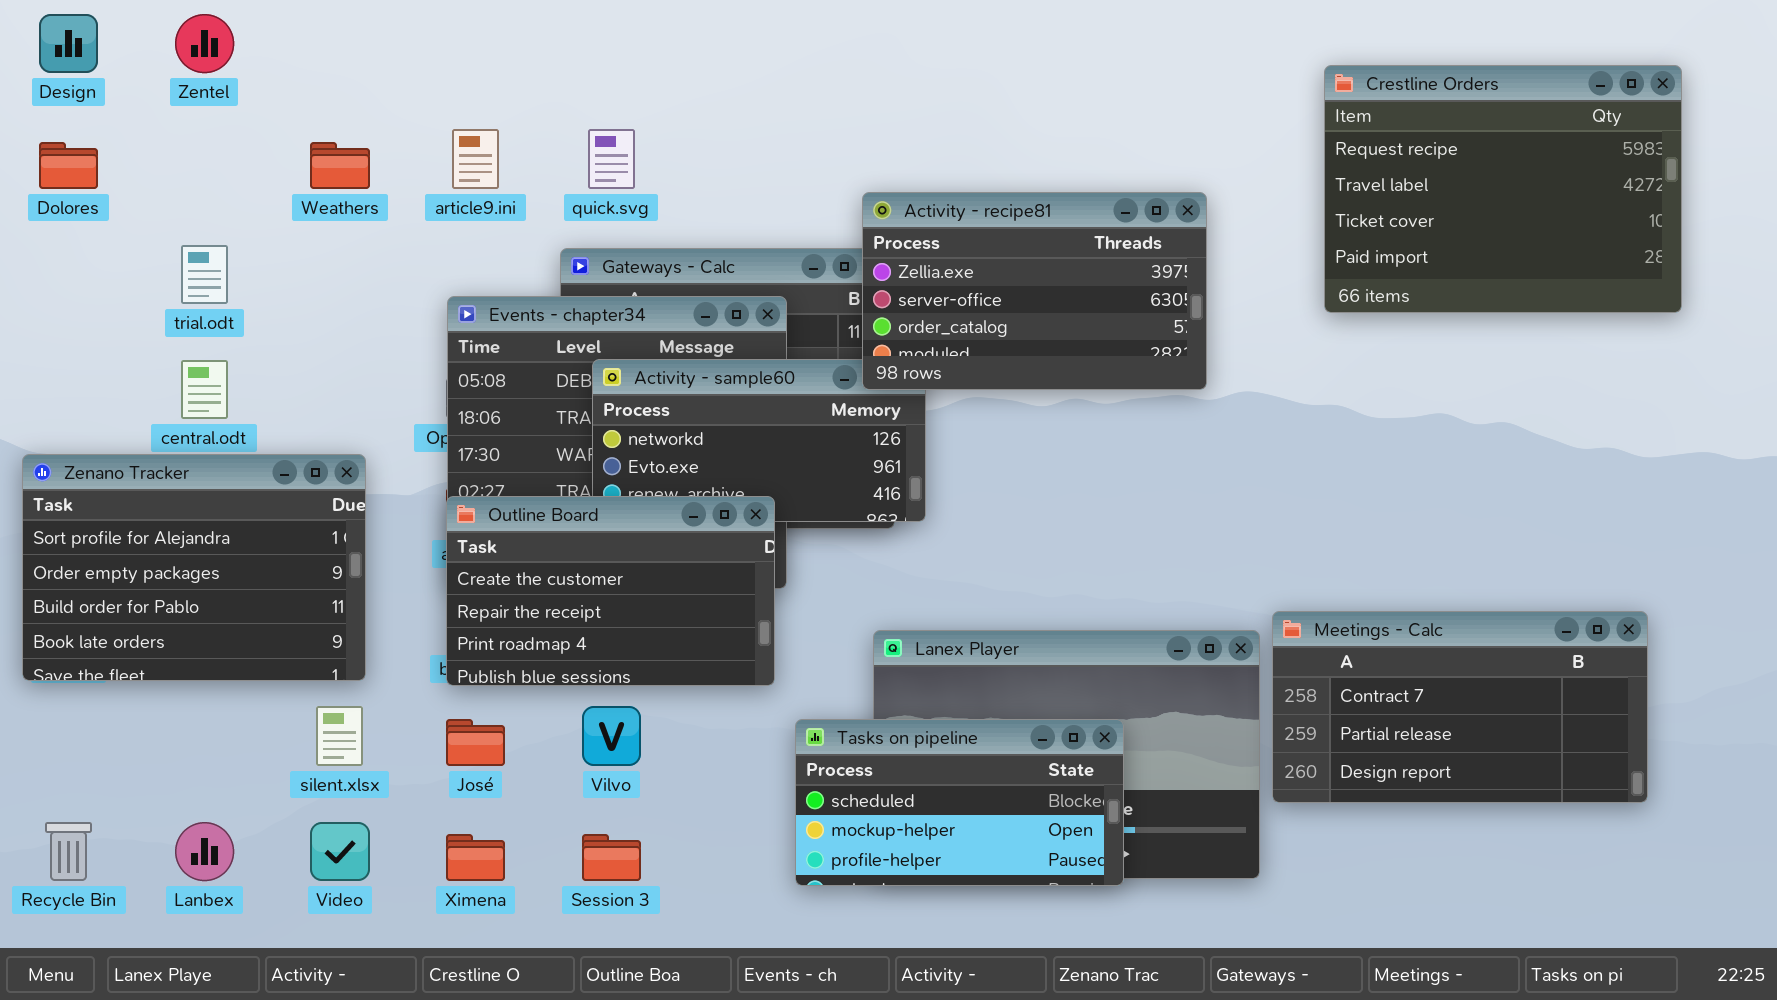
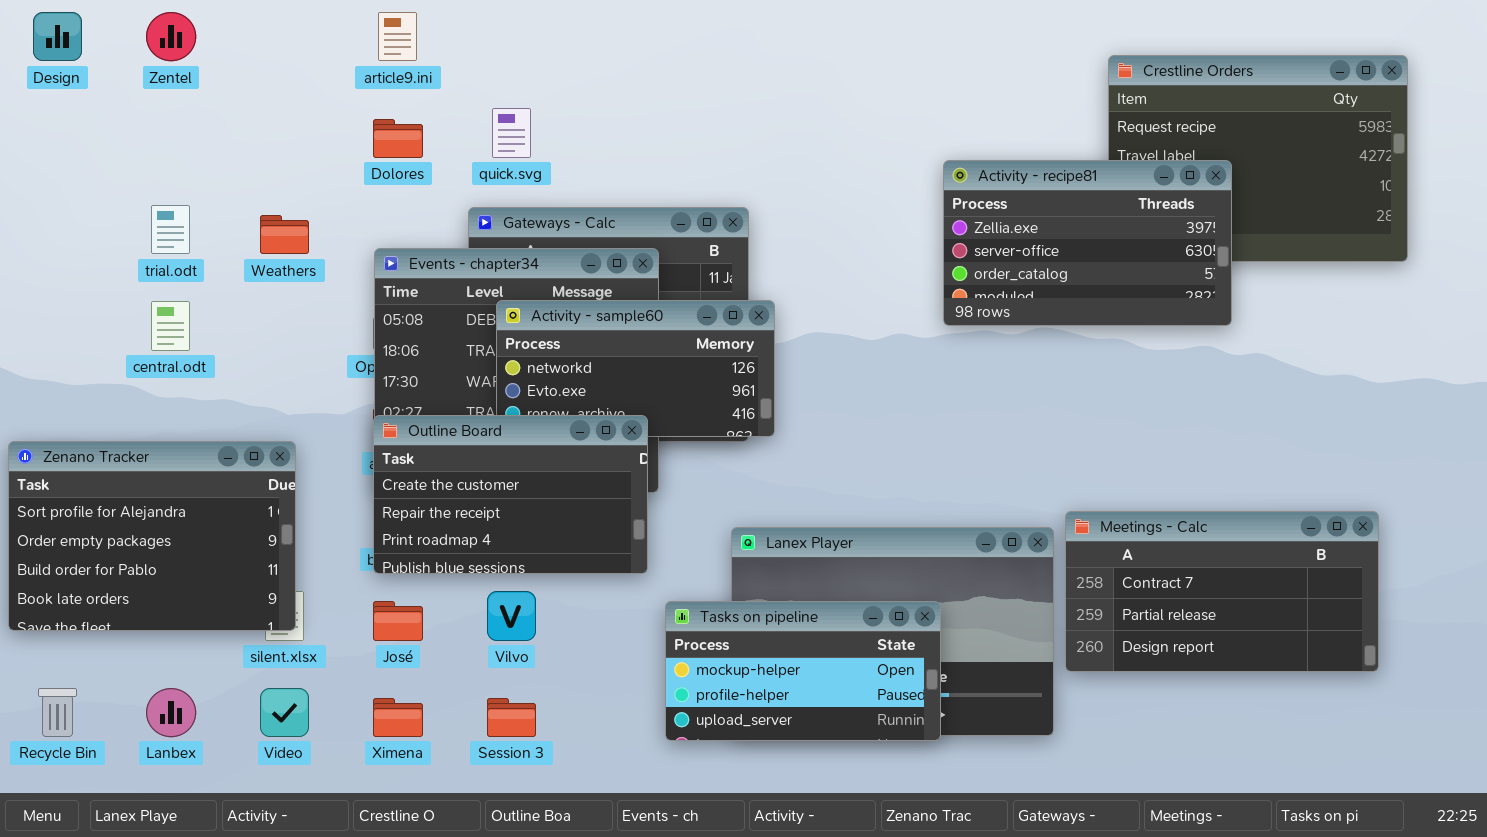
article9.ini: [452,129,499,189] -> [378,12,417,61], moved
Dolores: [39,142,98,189] -> [373,119,423,158], moved
Weathers: [310,142,370,189] -> [260,215,309,254], moved
Activity - recipe81: [862,192,1207,390] -> [943,160,1232,326], moved
Zenano Tracker: [22,454,366,681] -> [8,441,296,631], moved
Tasks on pipeline: [795,719,1124,886] -> [665,601,941,741], scrolled down 1 row

